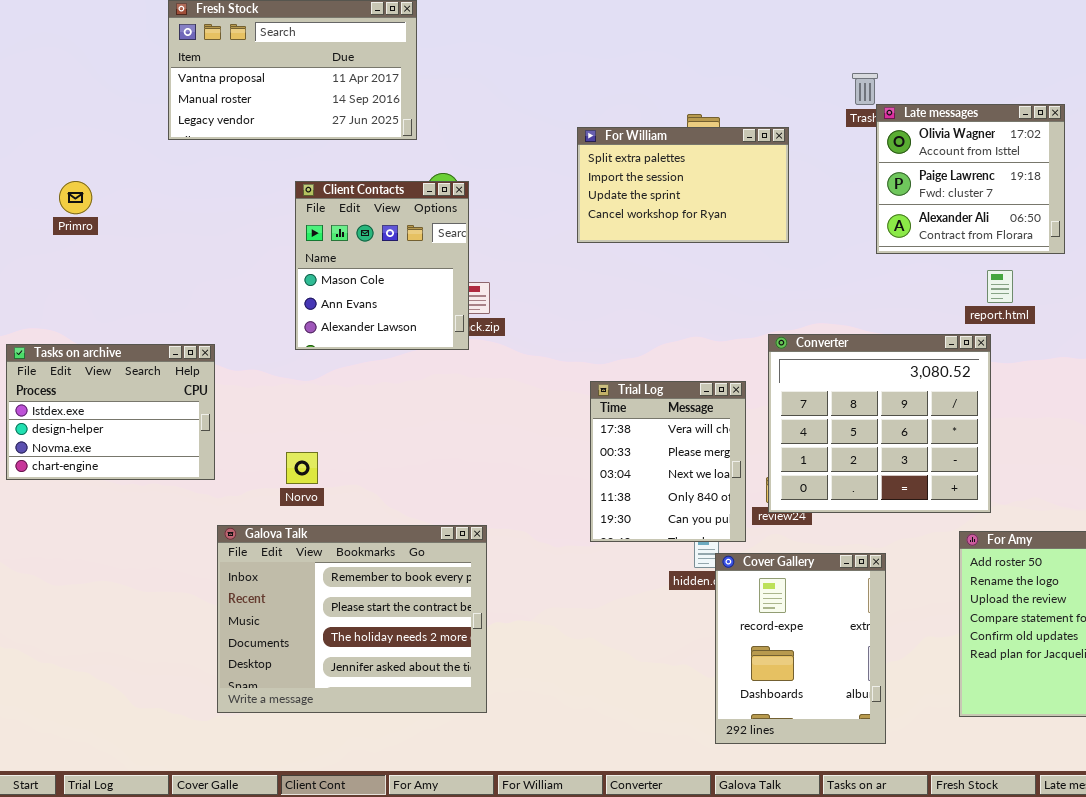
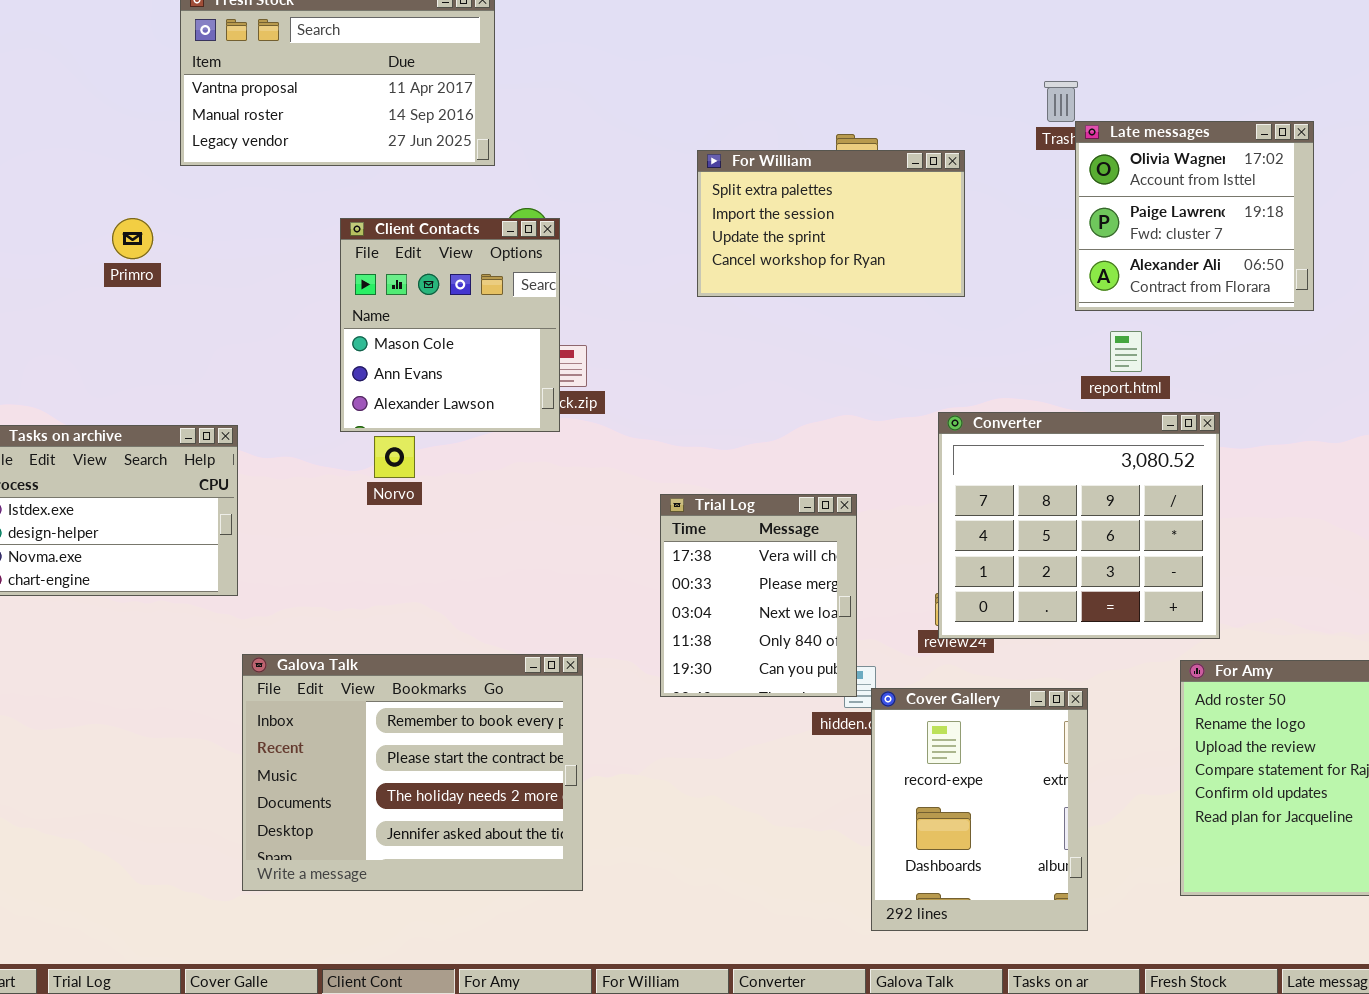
Primro: [59,181,92,214] -> [112,218,153,259], moved
report.html: [987,270,1013,303] -> [1110,331,1142,372], moved
Trial Log: [590,381,746,542] -> [660,494,857,697], moved
Norvo: [286,452,318,484] -> [374,436,415,478], moved

